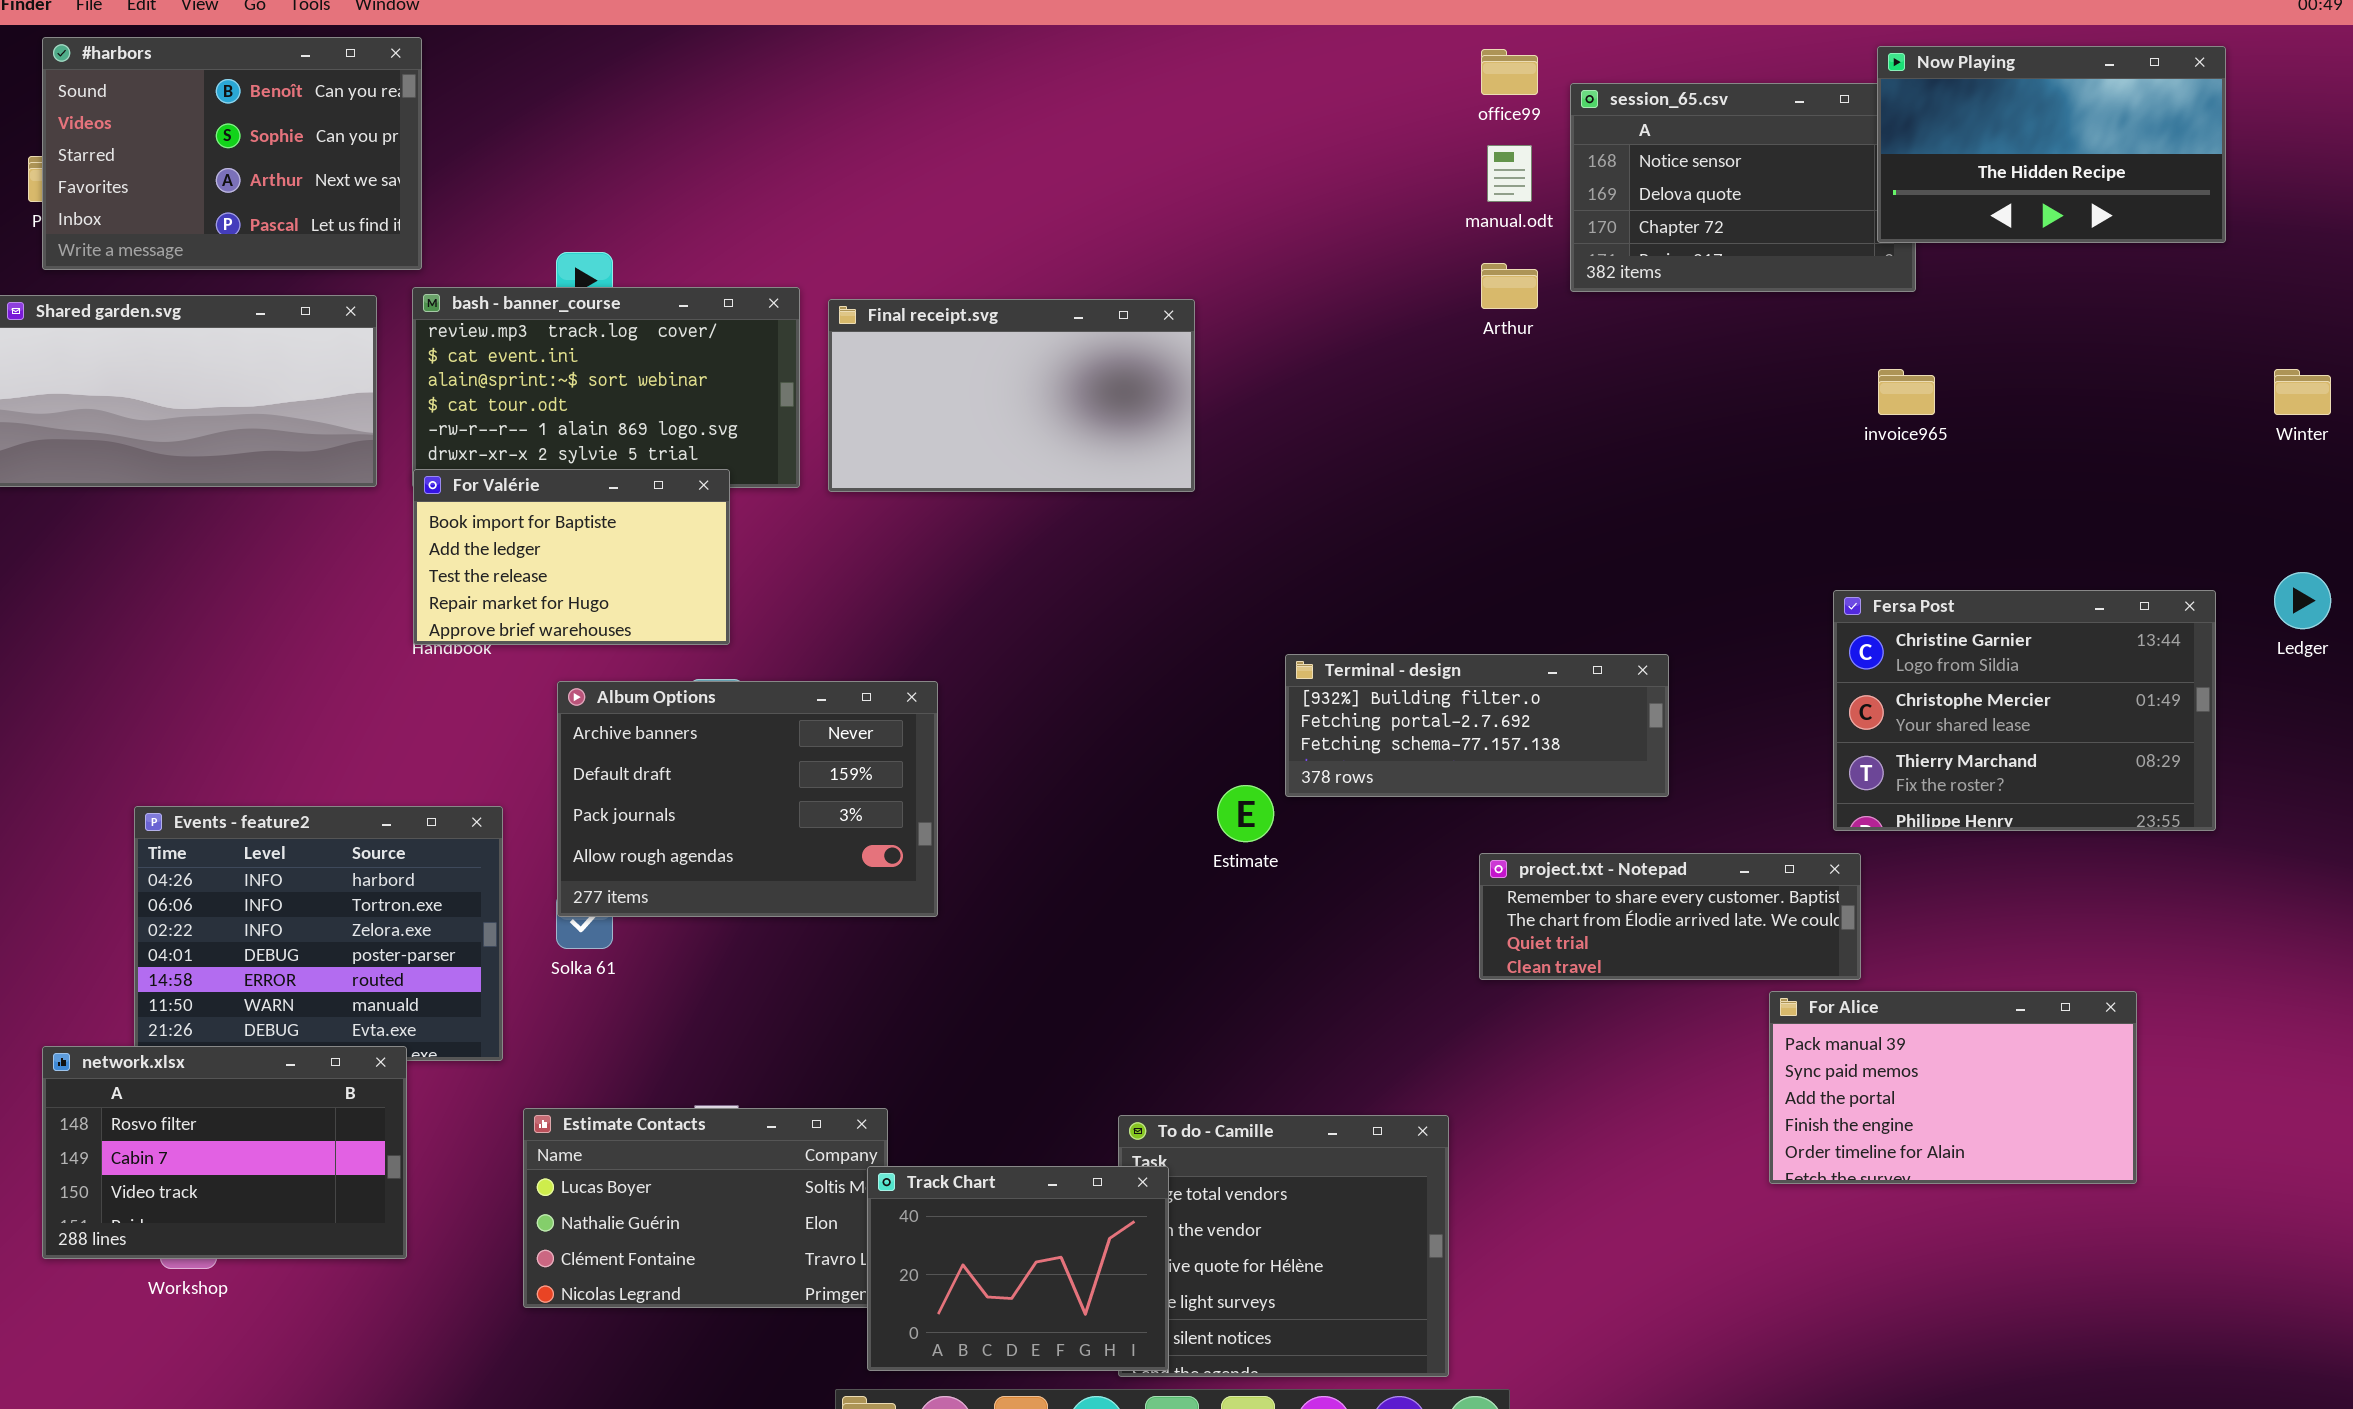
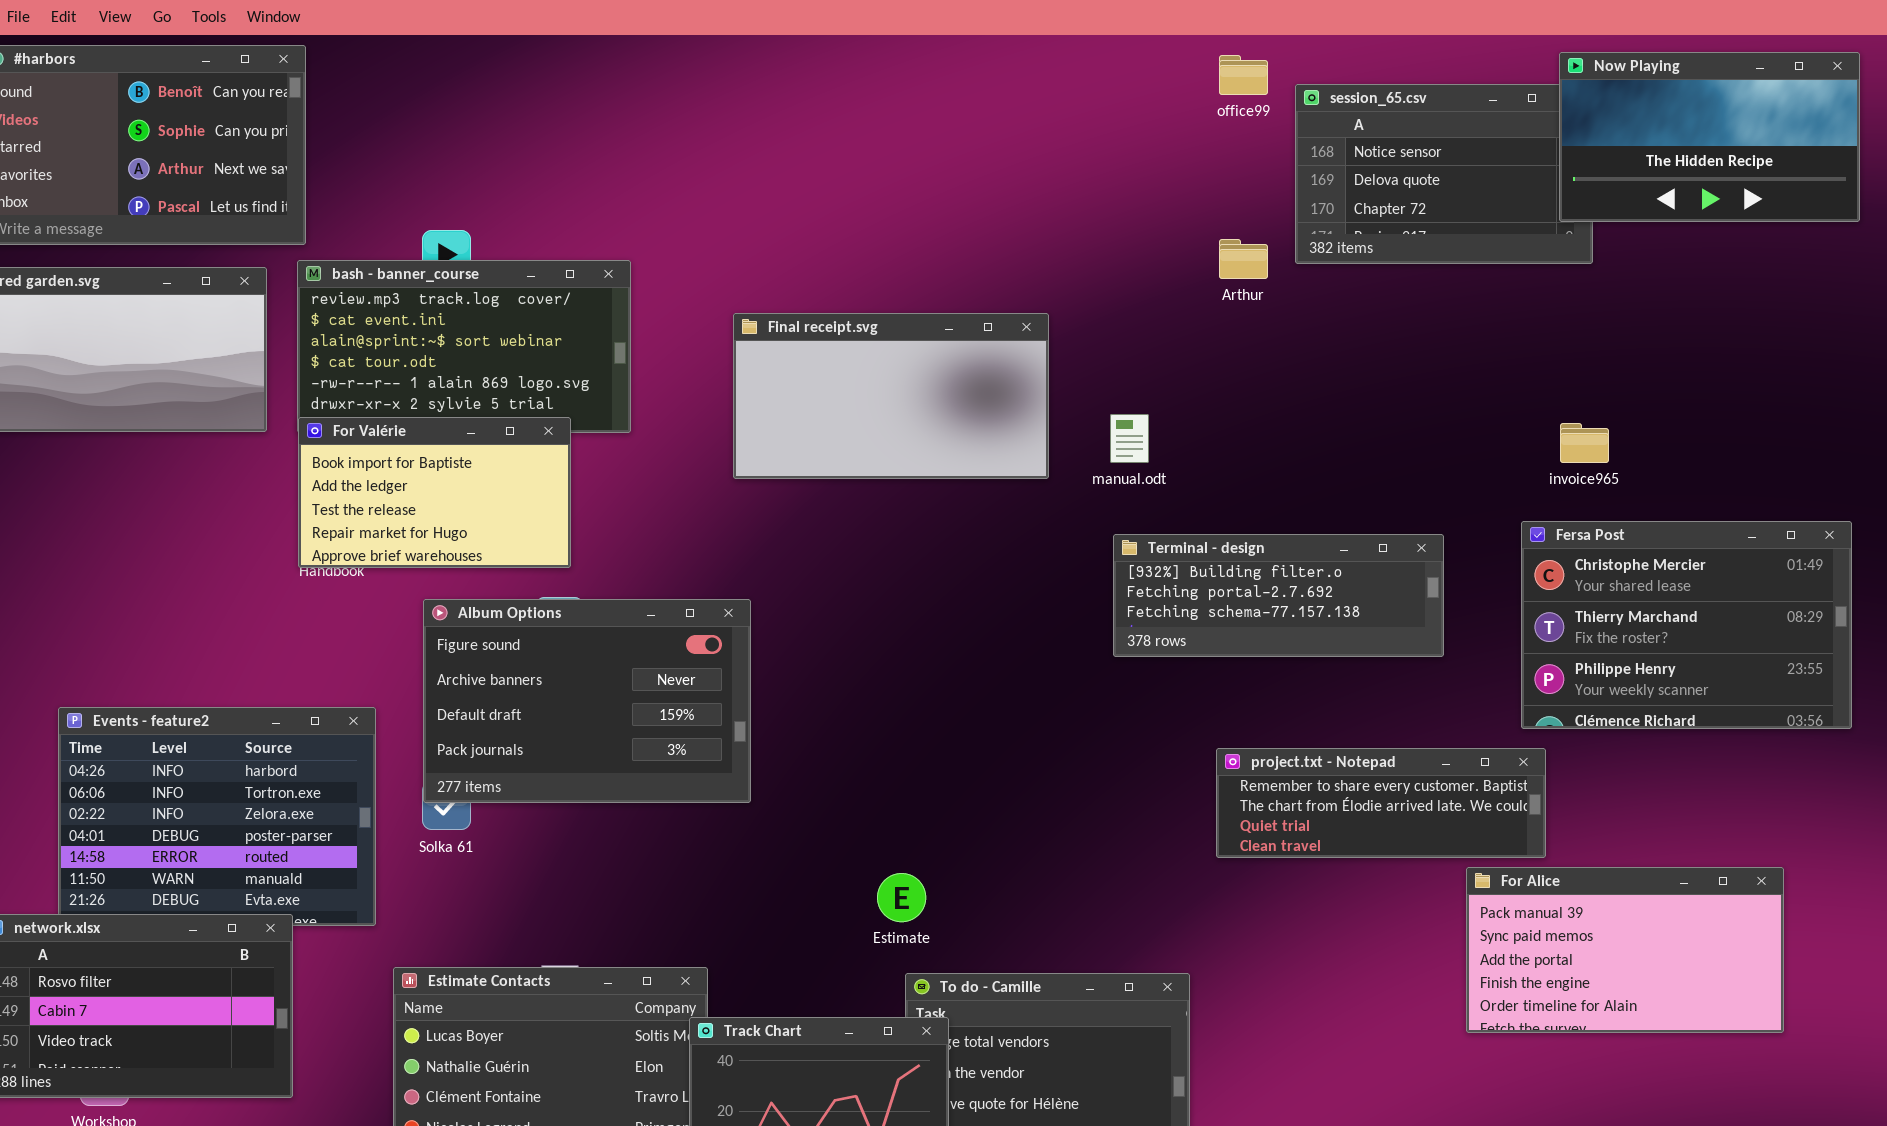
manual.odt: [1487,145,1532,202] -> [1110,414,1149,463], moved
Final receipt.svg: [828,299,1195,492] -> [733,313,1049,479], moved
invoice965: [1878,369,1935,415] -> [1560,423,1609,463], moved
Fersa Post: [1833,590,2216,831] -> [1521,521,1852,729], scrolled down 1 row
Terminal - design: [1285,654,1669,797] -> [1113,534,1444,657], moved
Album Options: [557,681,938,917] -> [423,599,751,803], scrolled up 1 row
Estimate: [1217,785,1274,842] -> [877,873,926,922], moved

